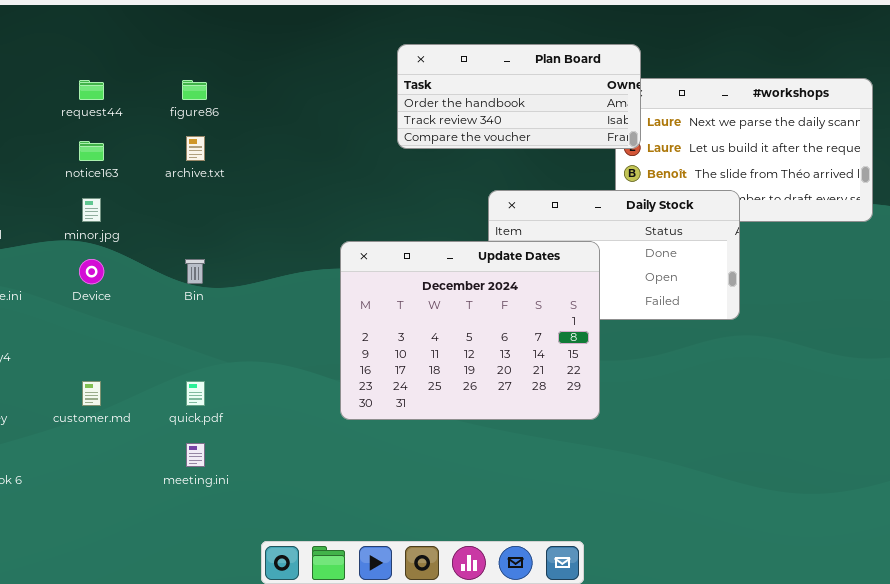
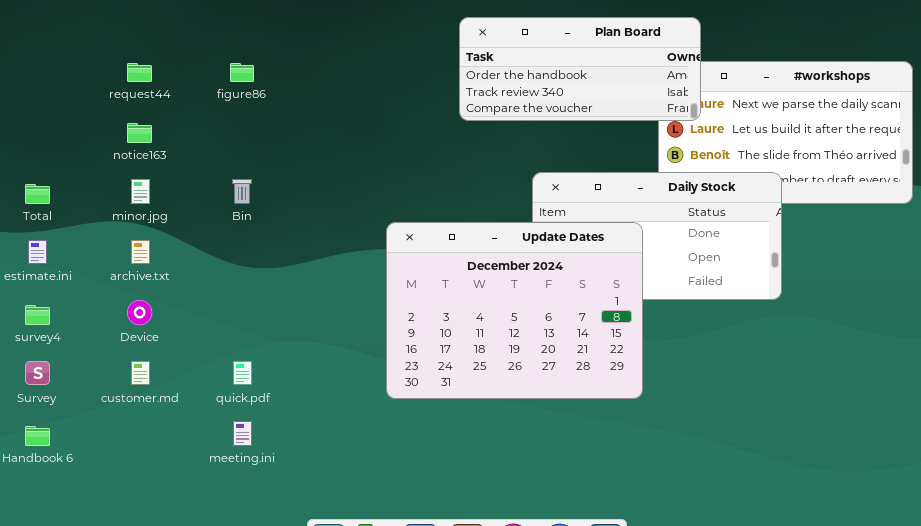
Plan Board: [397,44,641,149] -> [459,17,701,121], moved
archive.txt: [186,136,205,161] -> [131,240,150,264], moved
Device: [79,259,104,284] -> [127,300,152,325], moved
Bin: [185,259,205,284] -> [232,179,252,204], moved

